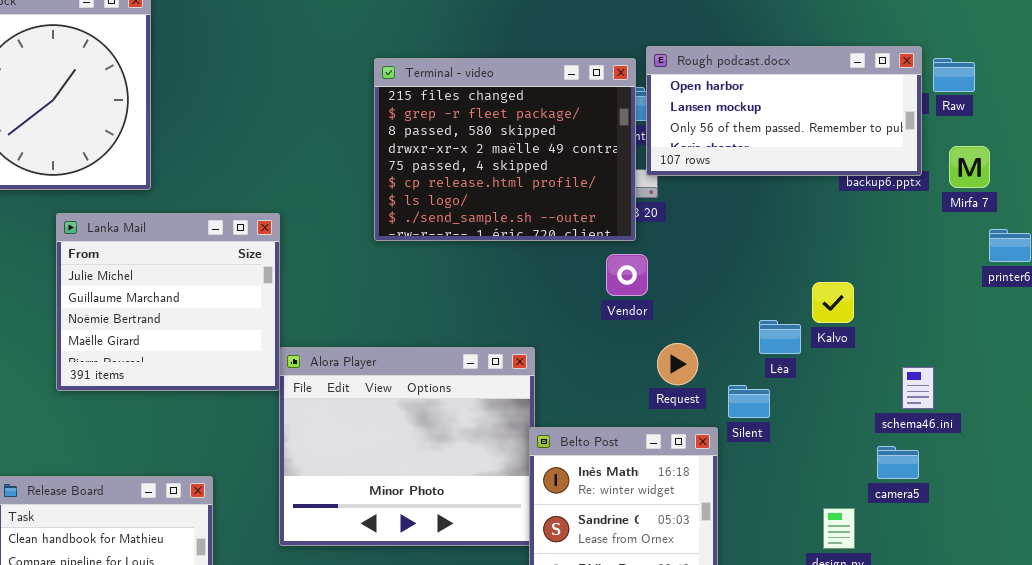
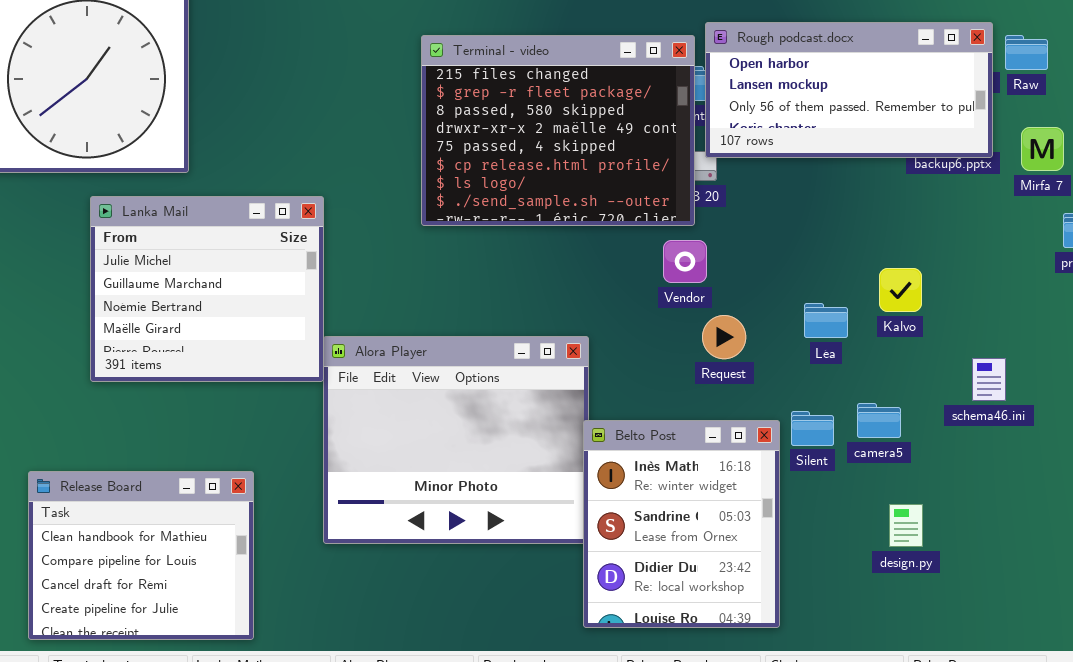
Léa: [759,320,801,354] -> [804,303,848,338], moved
Request: [657,343,698,385] -> [702,315,746,359], moved
Silent: [728,385,770,418] -> [791,411,834,446], moved
camera5: [877,446,919,479] -> [857,403,901,438], moved

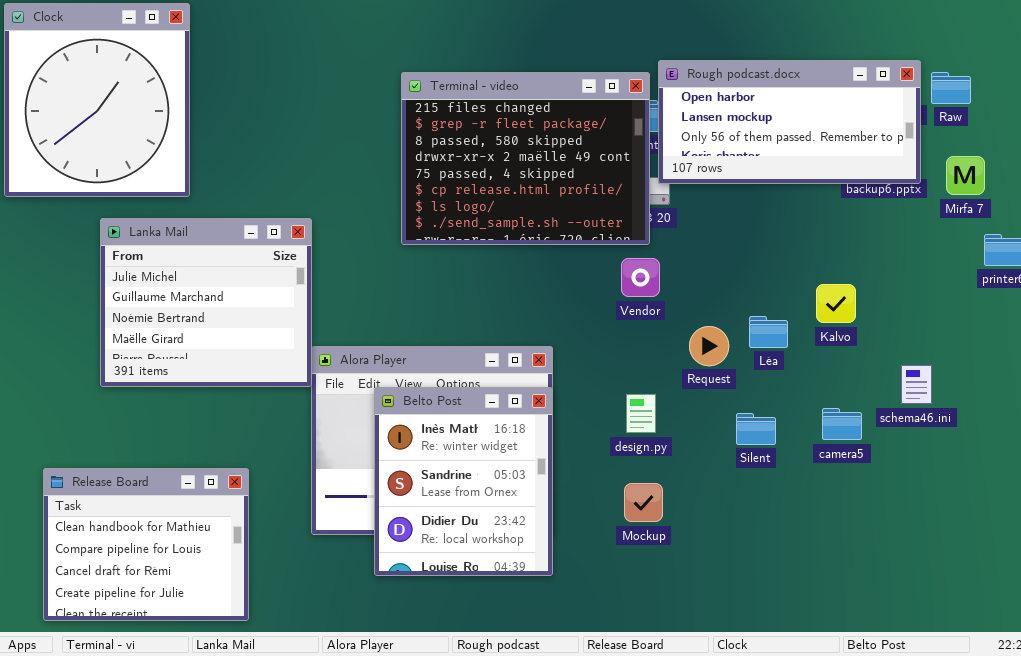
Request: [702,315,746,359] -> [689,326,729,366], moved
camera5: [857,403,901,438] -> [822,408,862,440], moved
Belto Post: [583,420,780,628] -> [374,387,553,576], moved
design.py: [889,504,923,547] -> [626,394,656,433], moved

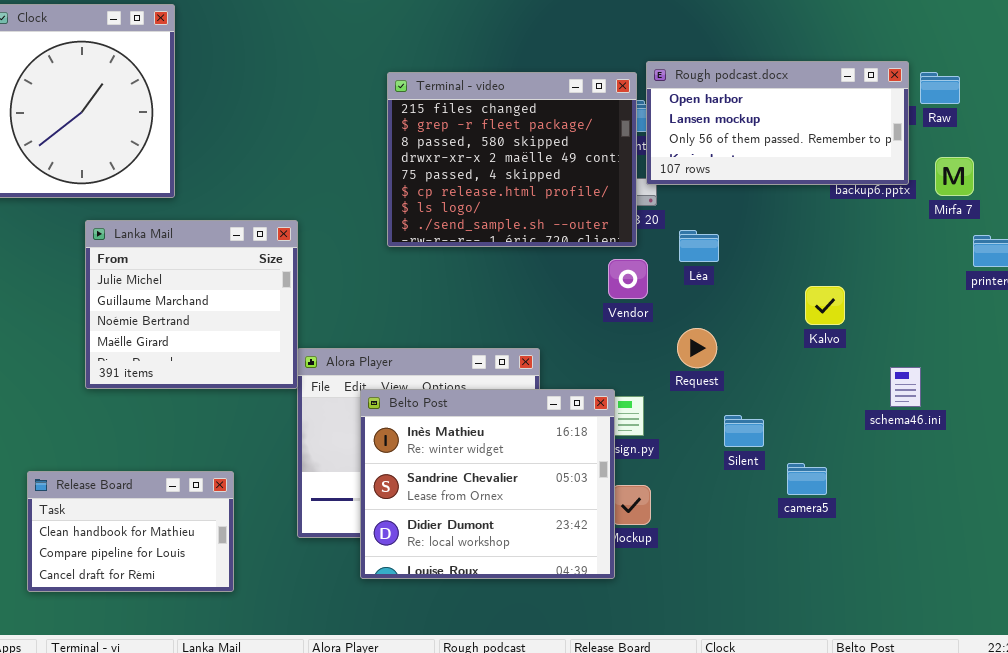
Léa: [749,316,788,348] -> [679,230,719,262], moved
Belto Post: [374,387,553,576] -> [360,389,615,579], resized
camera5: [822,408,862,440] -> [787,463,827,495], moved
Release Board: [43,468,249,621] -> [27,471,234,592], resized

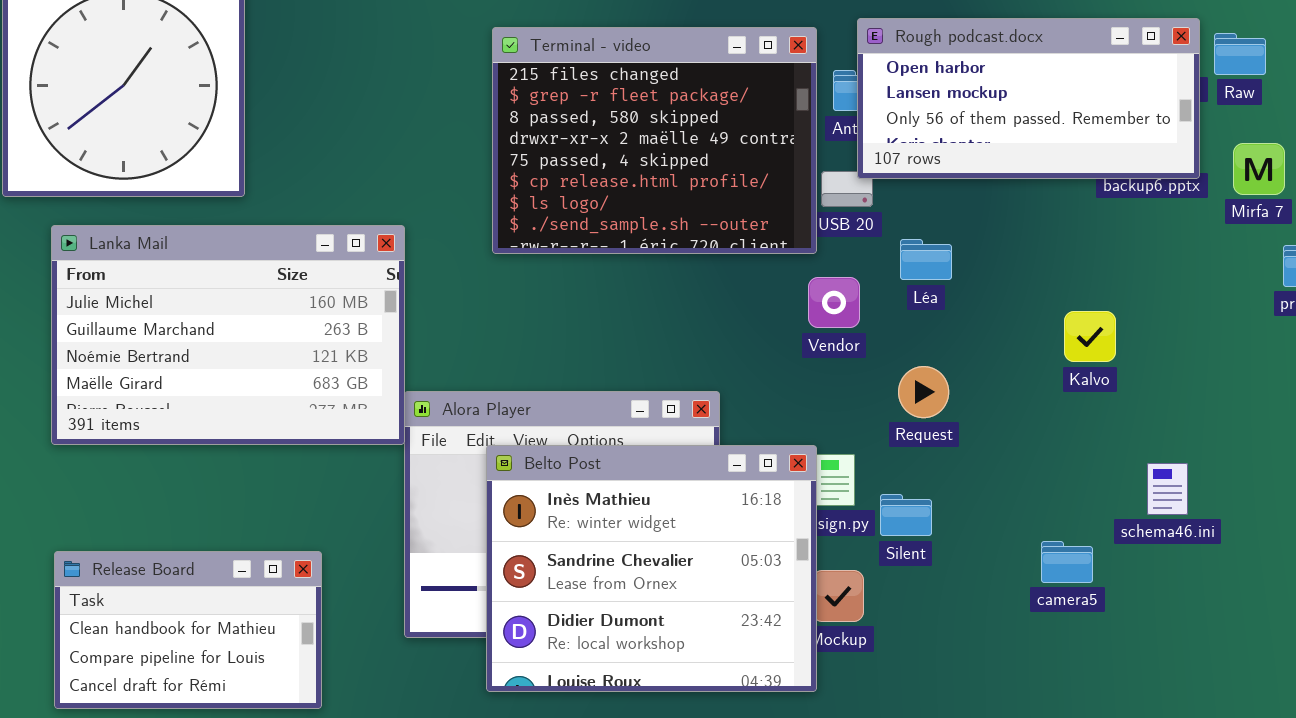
Terminal - video: [387,72,637,247] -> [492,27,817,254], moved
Lanka Mail: [85,220,298,389] -> [51,225,405,445], resized
schema46.ini: [890,367,921,407] -> [1147,463,1188,515], moved
Silent: [724,415,764,447] -> [880,494,932,536], moved

